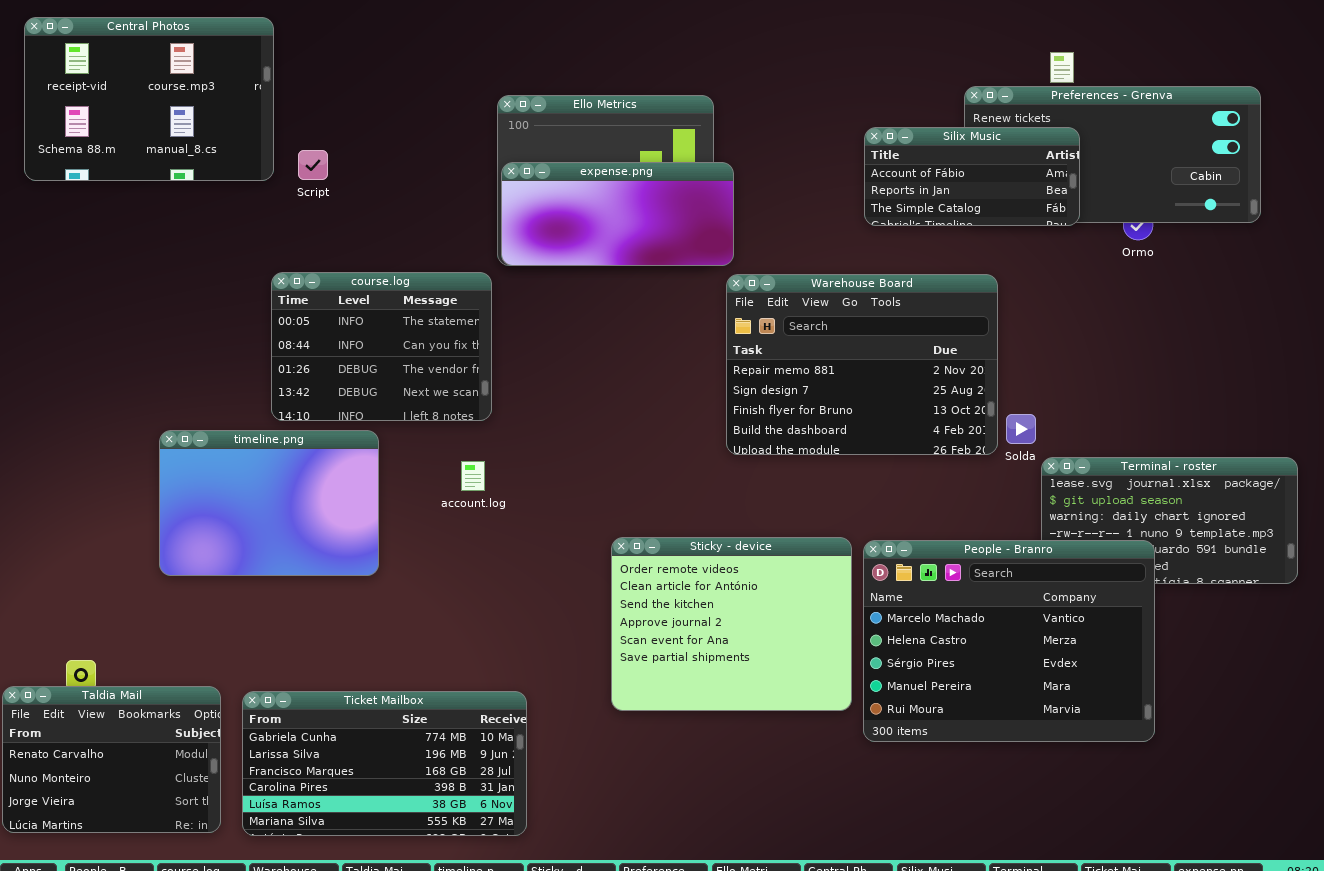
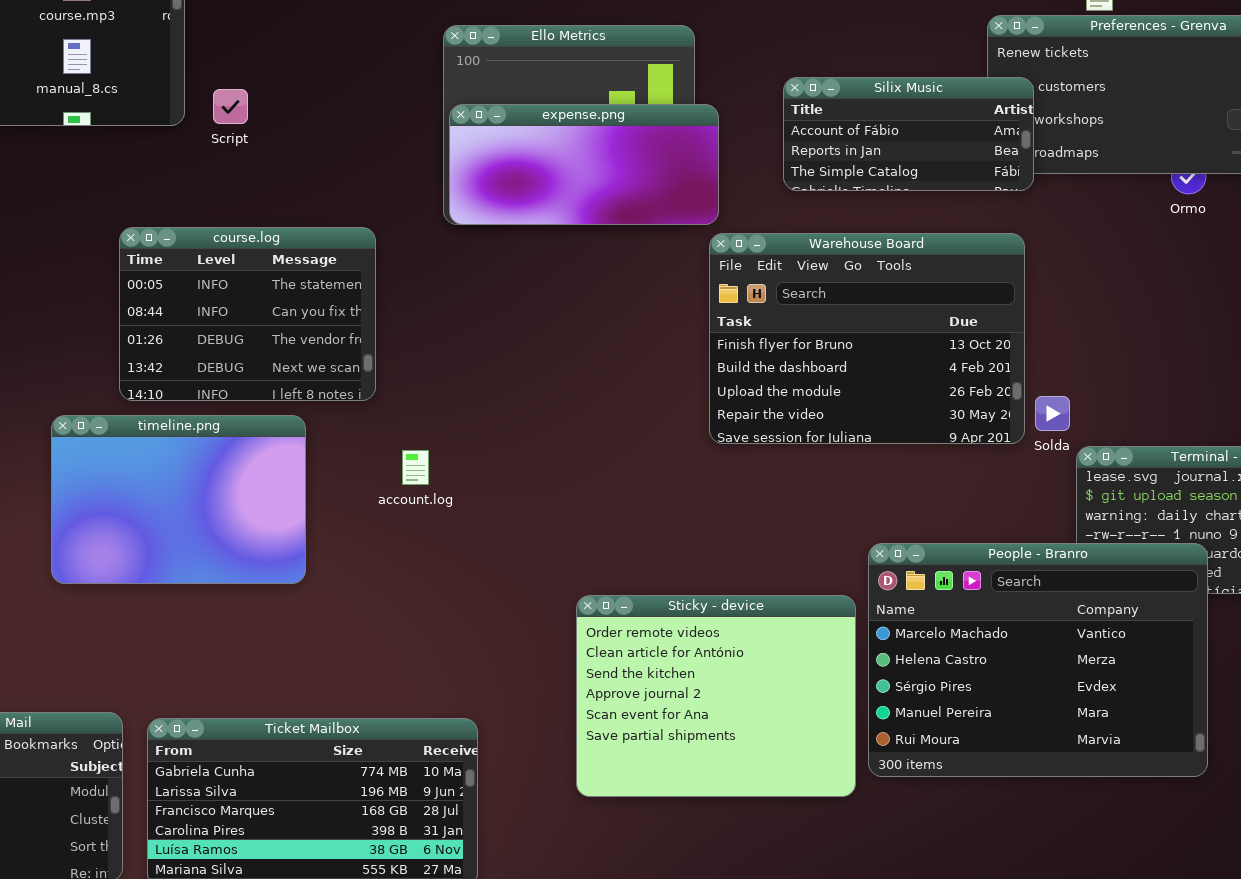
Silix Music: [864,127,1080,226] -> [783,77,1034,191], moved
course.log: [271,272,492,421] -> [119,227,376,401], moved
Warehouse Board: [726,274,998,455] -> [709,233,1025,444], scrolled down 2 rows
Sticky - device: [611,537,852,711] -> [576,595,856,797], moved

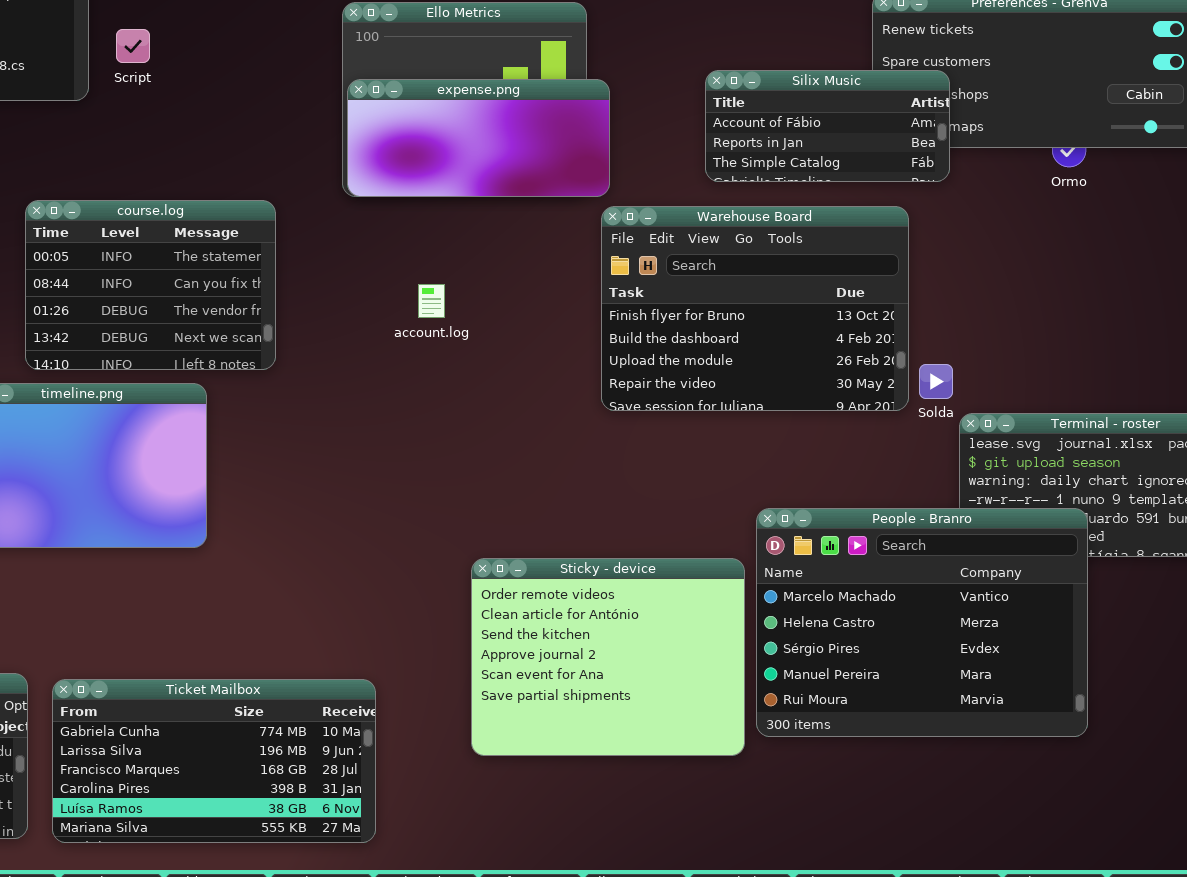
Silix Music: [783,77,1034,191] -> [705,70,950,182], moved
Script: [213,89,248,124] -> [116,29,150,63], moved
account.log: [402,450,429,485] -> [418,284,445,318], moved

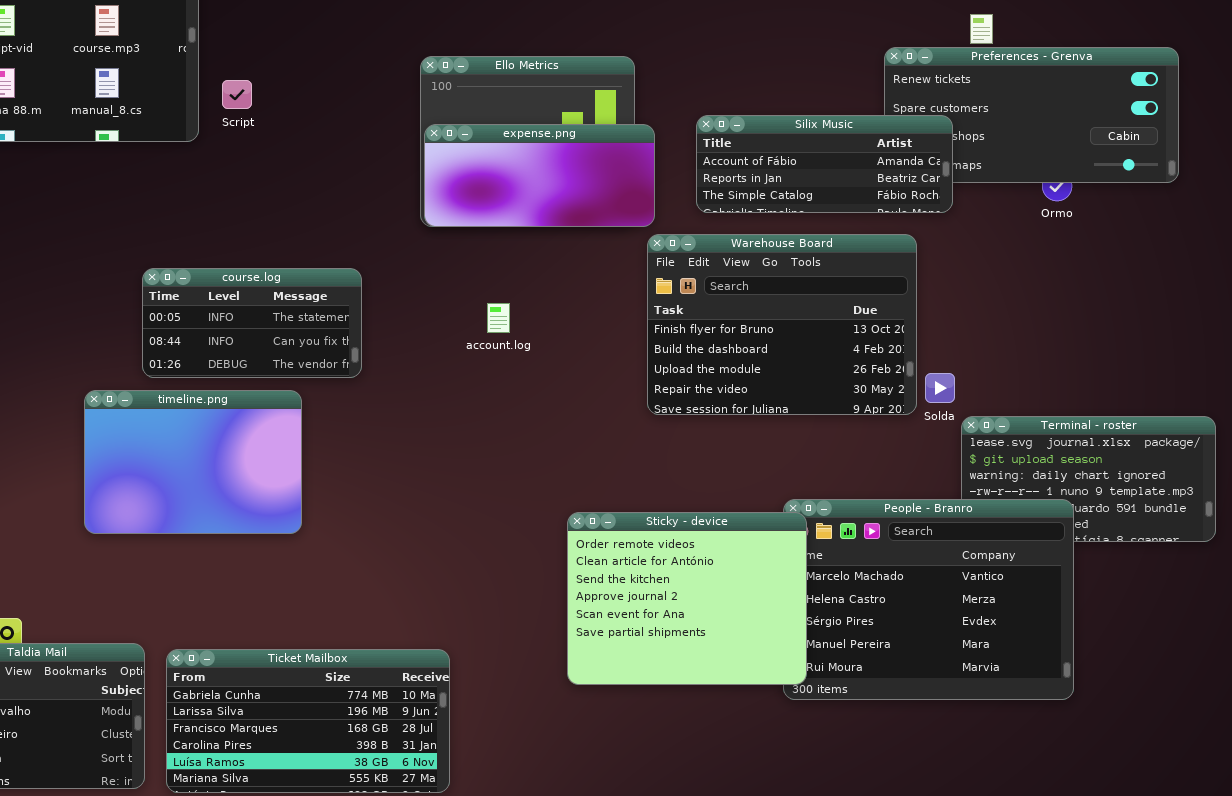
Silix Music: [705,70,950,182] -> [696,115,953,213], resized
course.log: [25,200,276,370] -> [142,268,362,378], resized
Sticky - device: [471,558,745,756] -> [567,512,807,685], moved

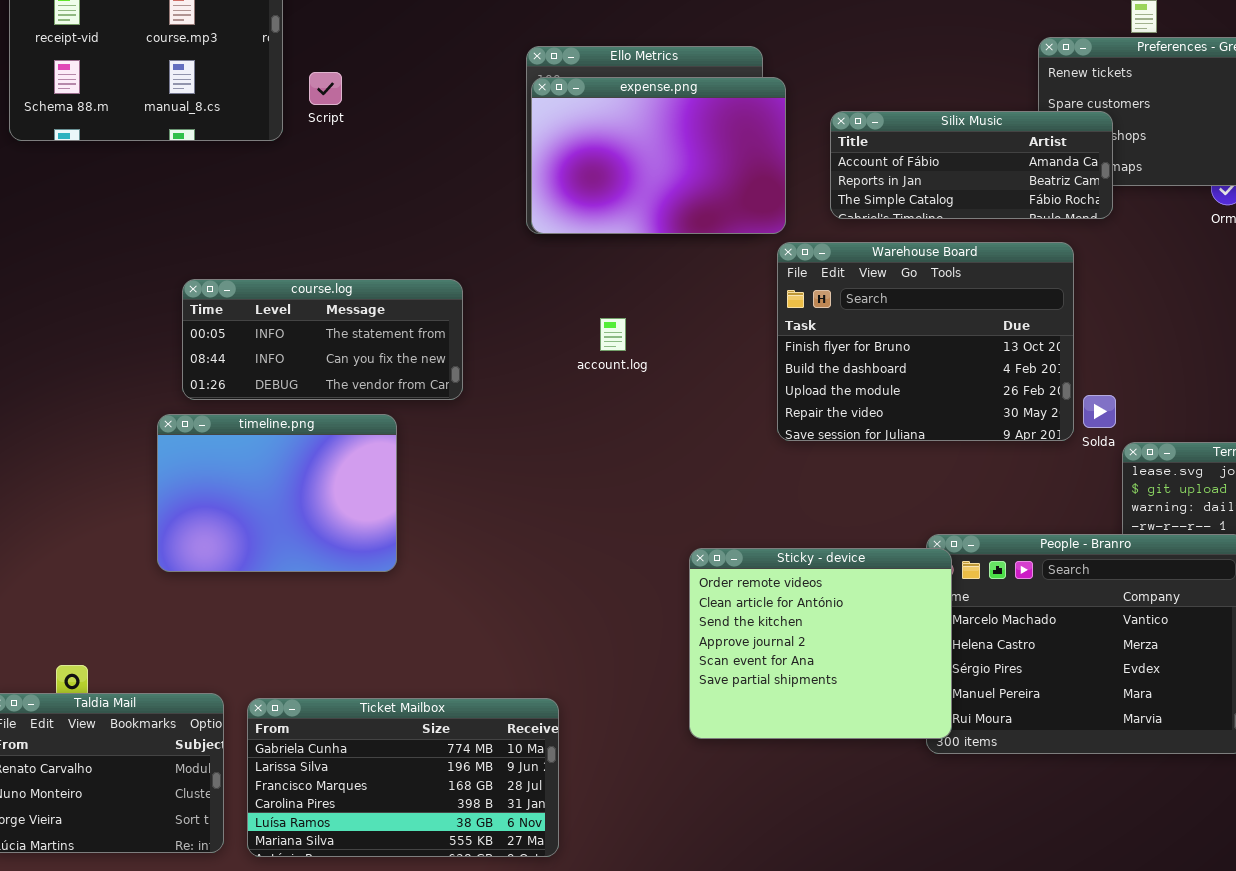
expense.png: [424,124,655,227] -> [531,77,786,234], resized
course.log: [142,268,362,378] -> [182,279,463,400], resized

